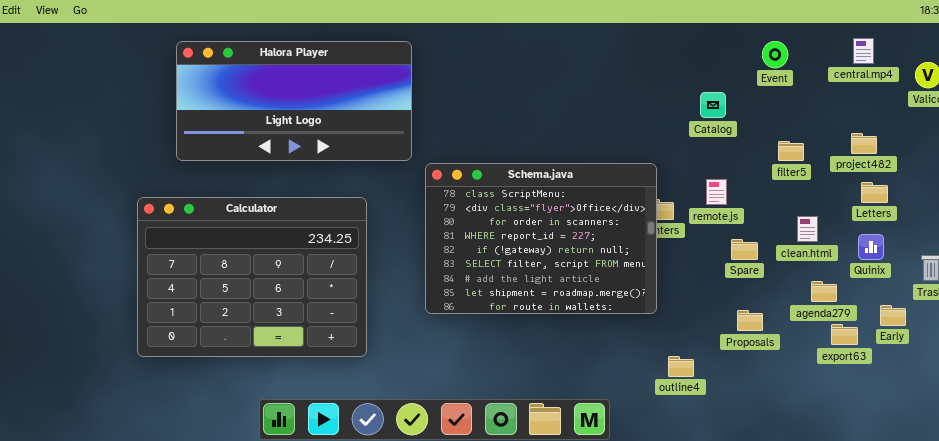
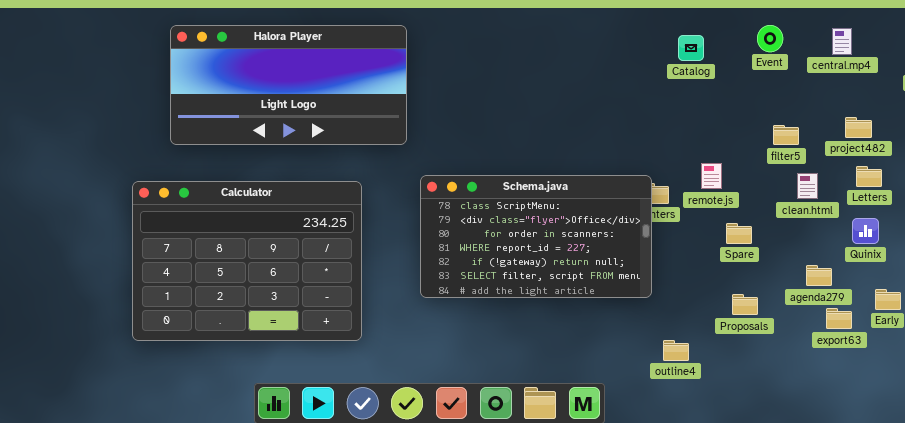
central.mp4: [853,38,874,64] -> [832,28,852,55], moved
Catalog: [700,92,726,118] -> [678,35,704,61], moved
Schema.java: [425,163,657,314] -> [420,175,652,298], resized
clean.html: [797,216,818,242] -> [797,173,818,199], moved

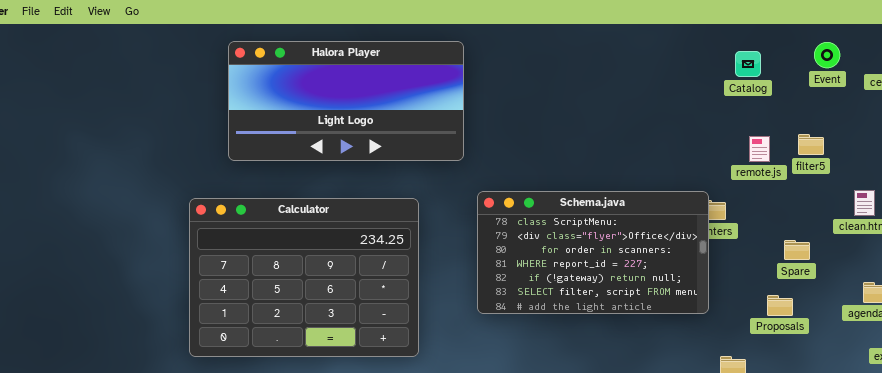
filter5: [773,125,799,145] -> [798,134,824,155], moved
remote.js: [701,163,722,189] -> [749,136,770,162], moved
Proposals: [732,294,758,315] -> [767,295,793,316], moved

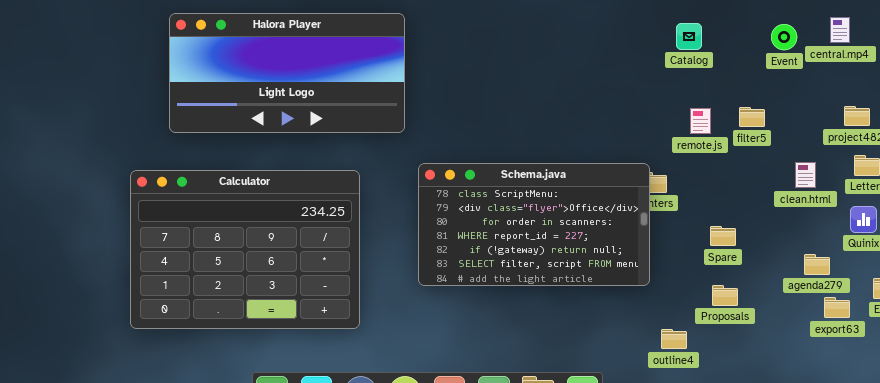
Event: [814,42,840,68] -> [771,24,797,50], moved
Spare: [784,240,810,260] -> [710,226,736,246], moved
Proposals: [767,295,793,316] -> [712,285,738,306], moved

